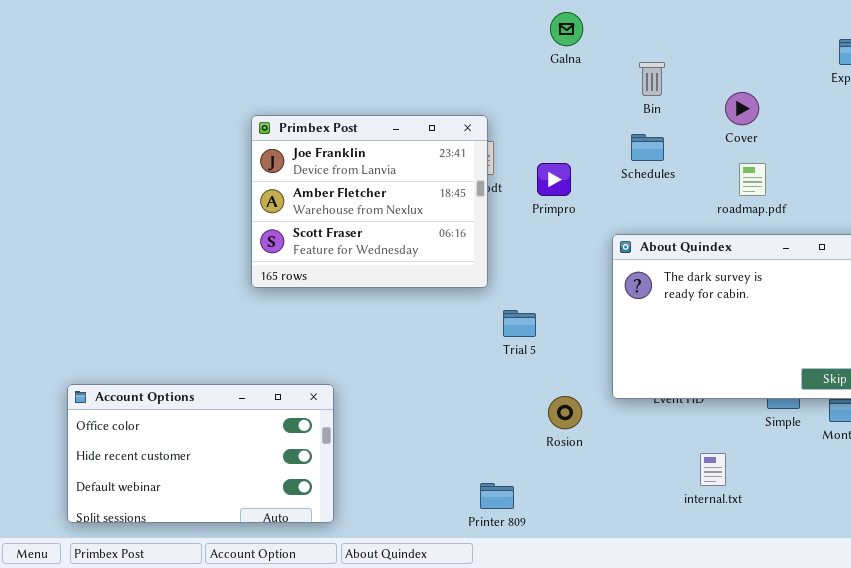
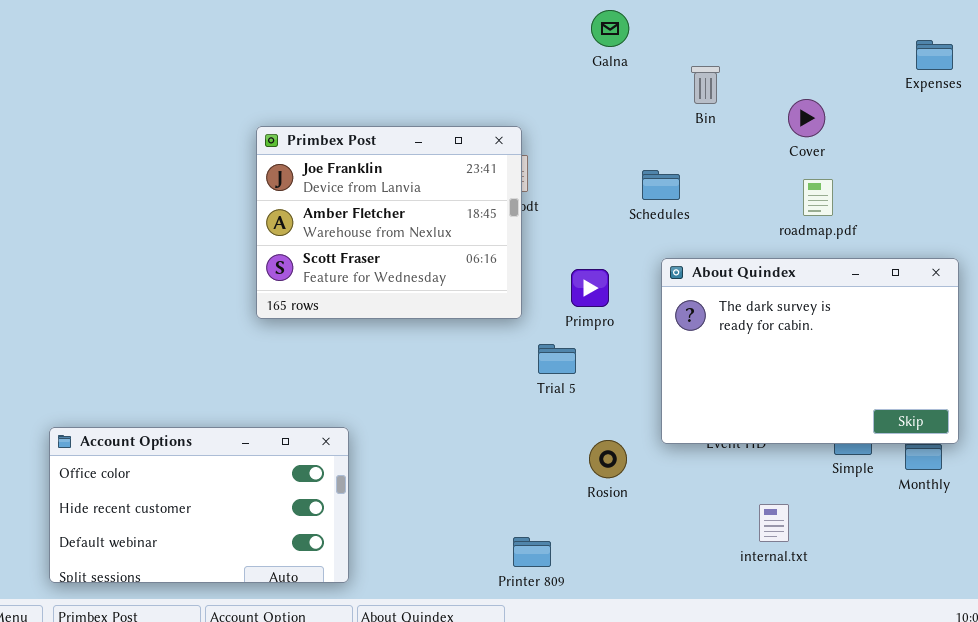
Schedules: [631,134,664,161] -> [642,170,680,200], moved
Primpro: [537,163,571,196] -> [571,269,609,307], moved

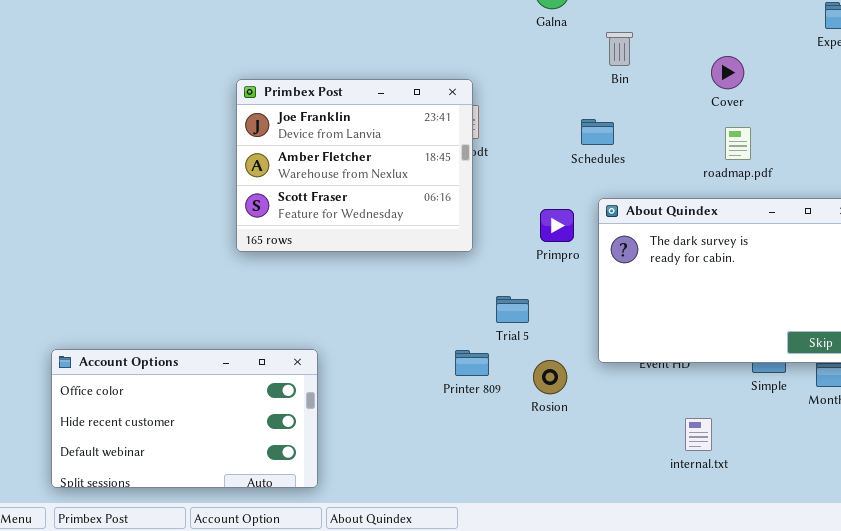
Bin: [691,66,720,104] -> [606,32,633,66], moved
Primpro: [571,269,609,307] -> [540,209,574,242], moved
Trial 5: [538,344,576,374] -> [496,296,529,323], moved
Printer 809: [513,537,551,567] -> [455,350,489,376], moved

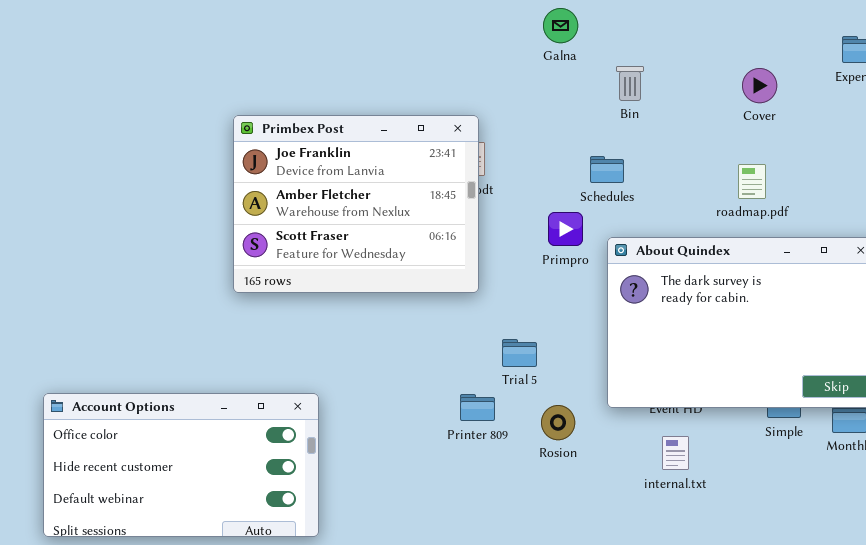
Cover: [711,56,744,89] -> [742,68,777,103], moved
Primpro: [540,209,574,242] -> [548,212,583,246], moved
internal.txt: [685,418,712,451] -> [662,436,689,470], moved

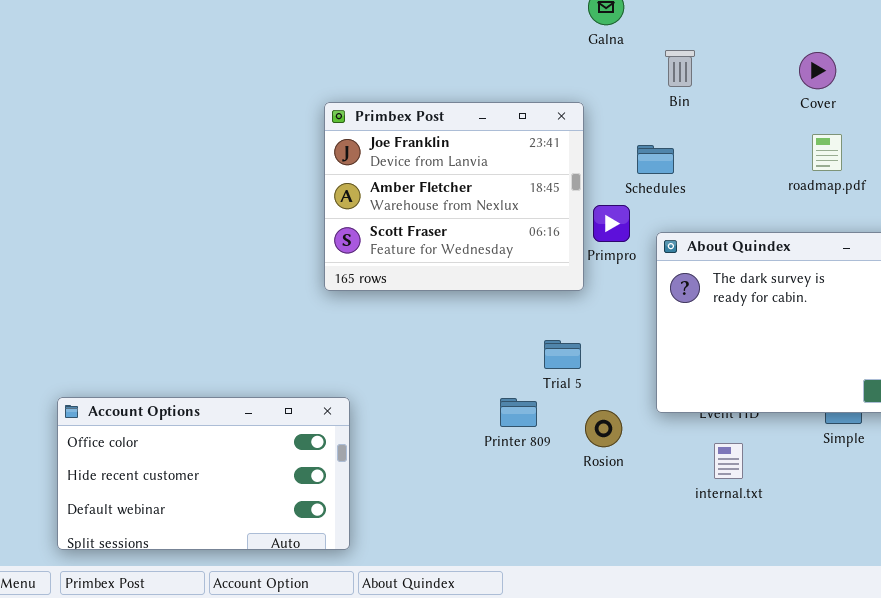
Primbex Post: [233,115,479,293] -> [324,102,584,291], moved
roadmap.pdf: [738,164,766,199] -> [812,134,842,171], moved

